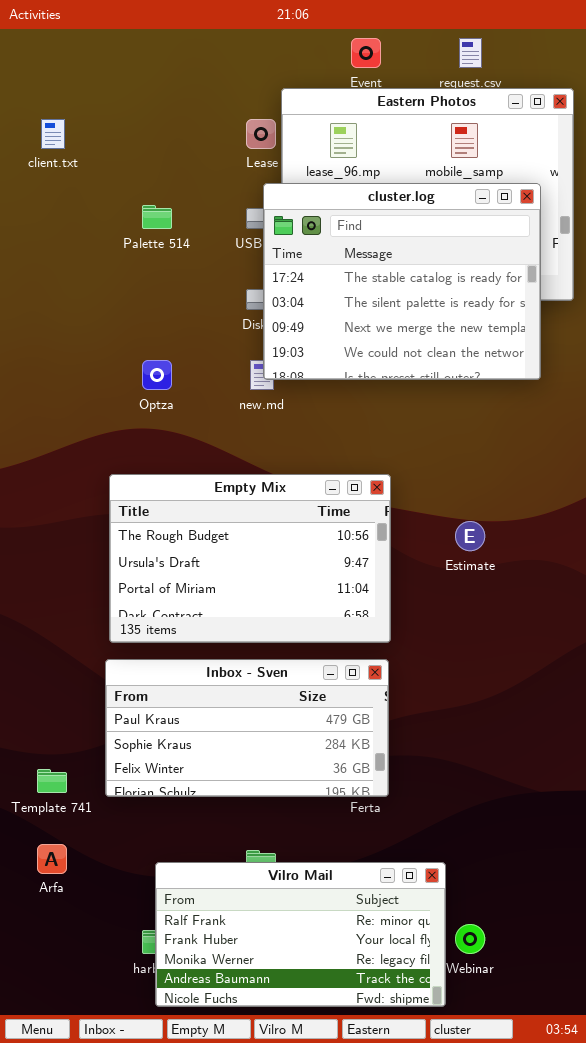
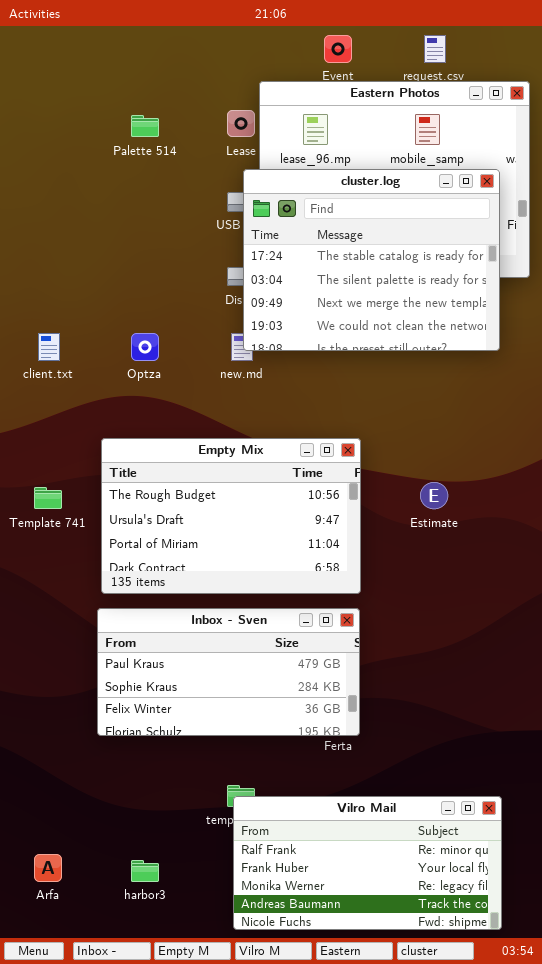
client.txt: [41,119,65,149] -> [38,333,60,361], moved
Palette 514: [142,205,172,229] -> [131,115,159,137], moved
Template 741: [37,769,67,793] -> [34,487,62,509], moved
Arfa: [37,844,67,874] -> [34,854,62,882], moved
Vilro Mail: [155,862,446,1007] -> [233,796,502,930], moved

